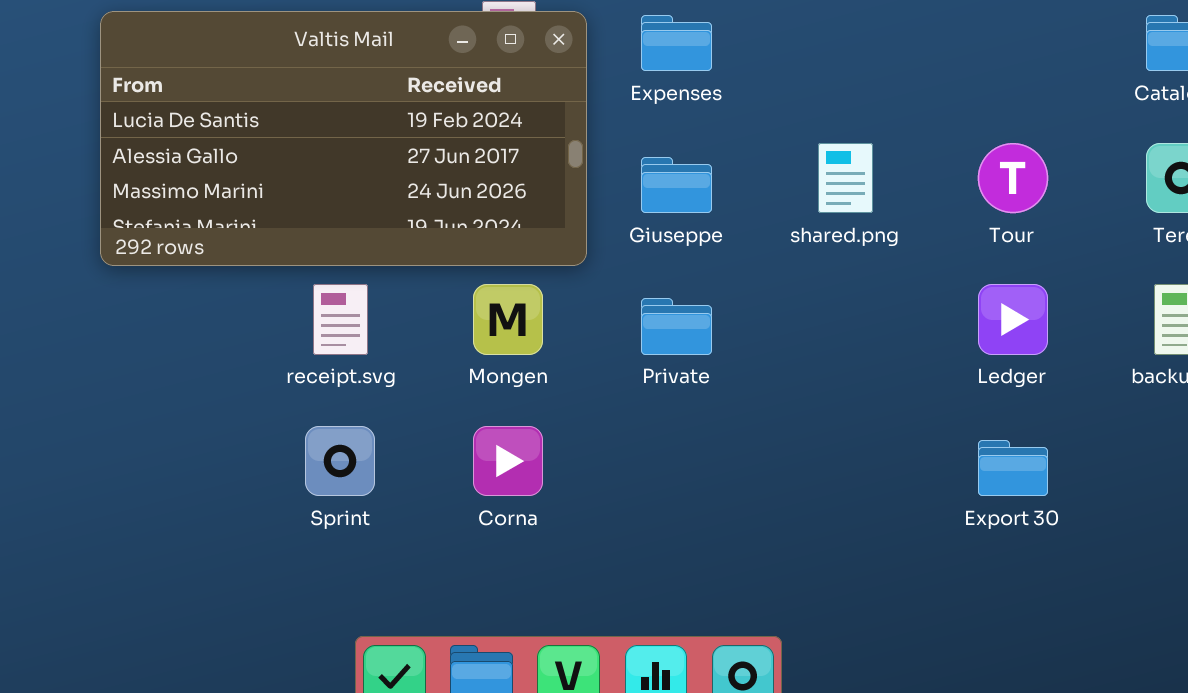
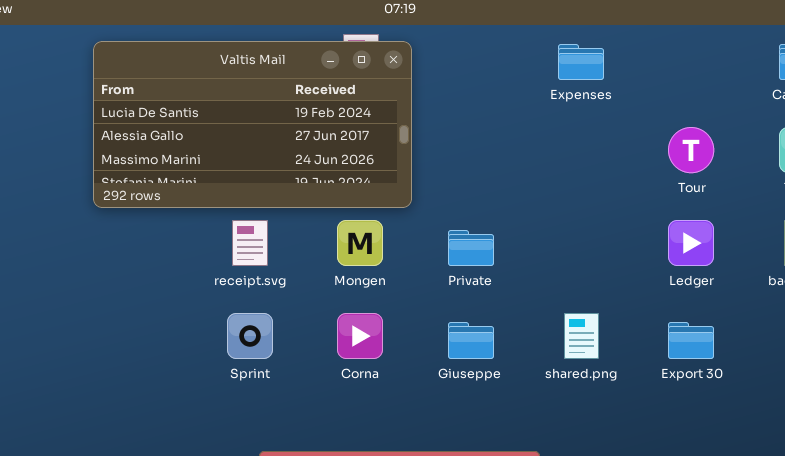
Expenses: [641,15,712,71] -> [558,44,604,80], moved
shared.png: [818,143,873,213] -> [564,313,599,359], moved
Giuseppe: [641,157,712,213] -> [448,322,494,359], moved

